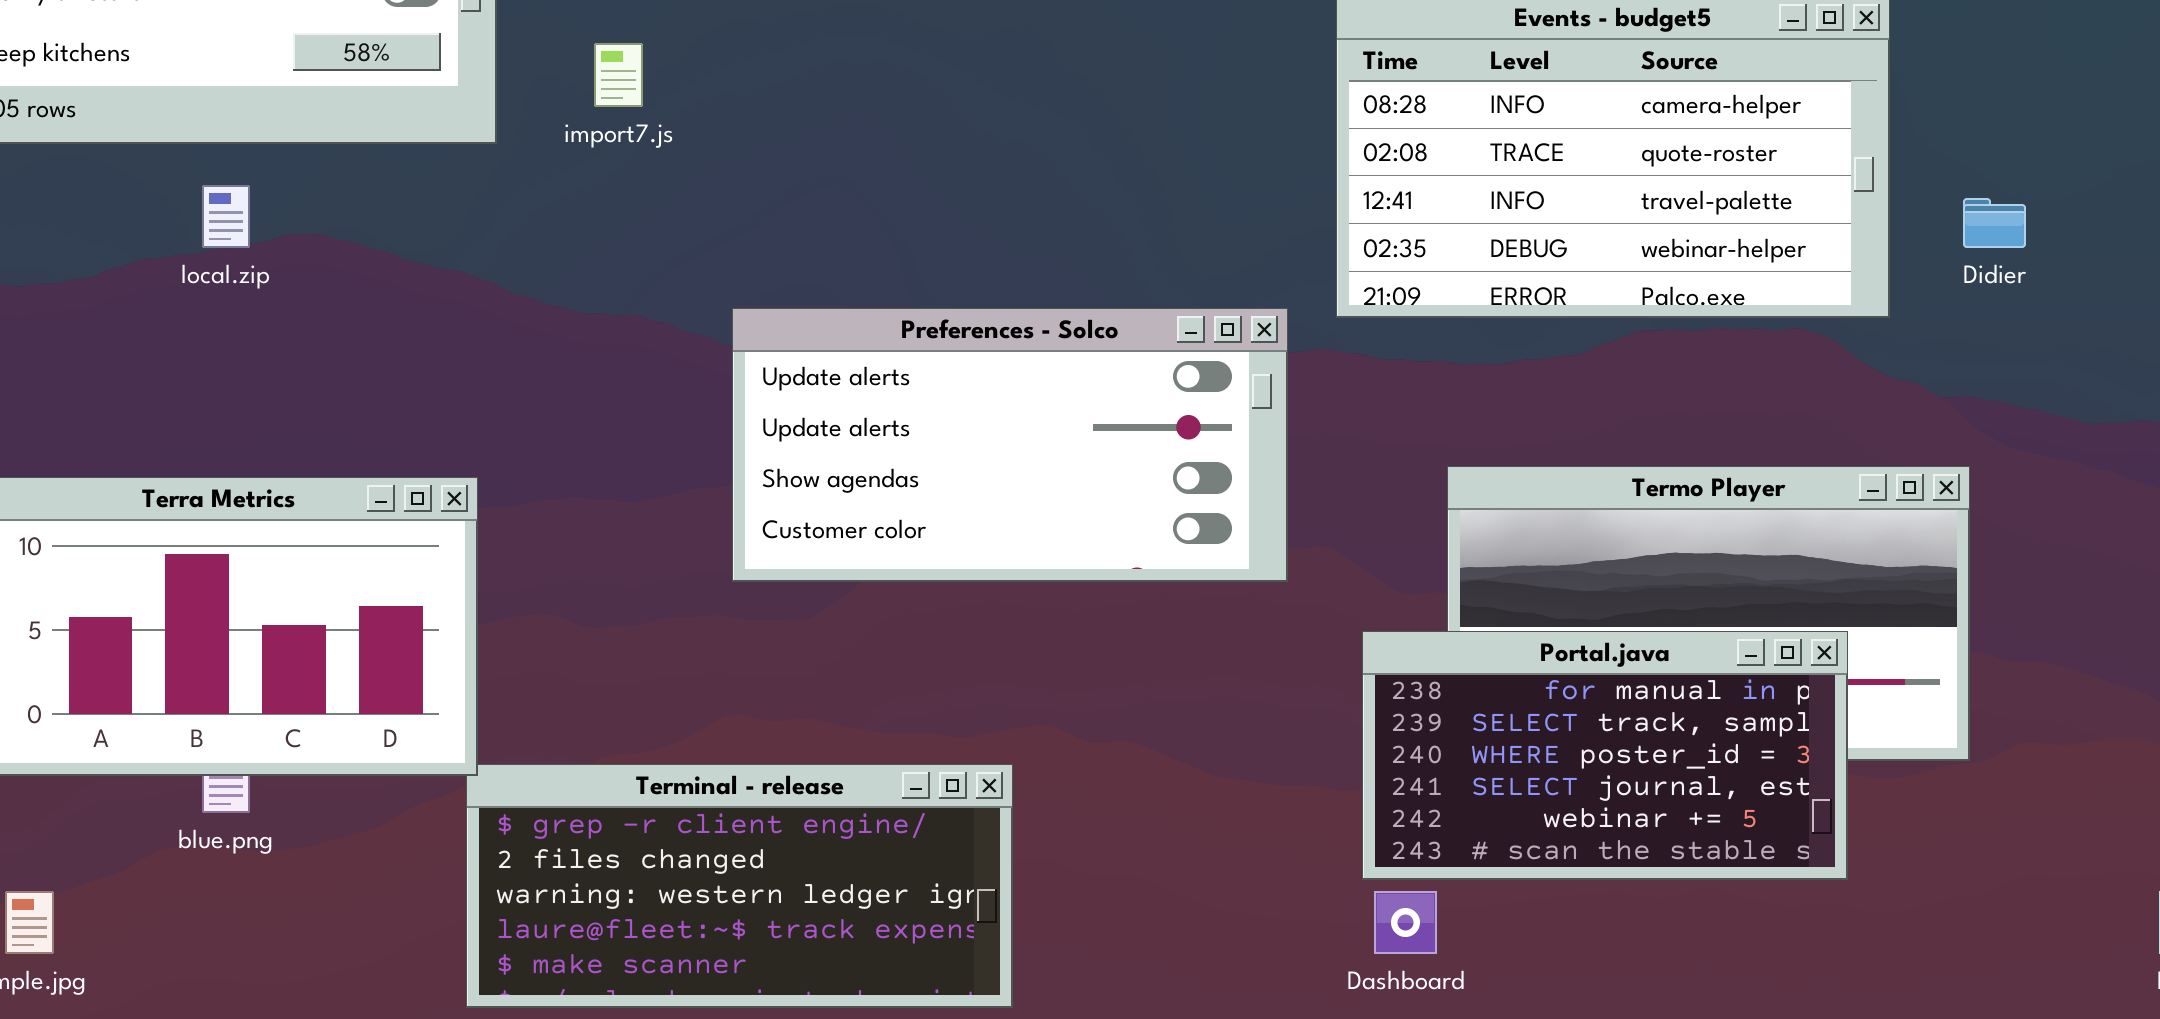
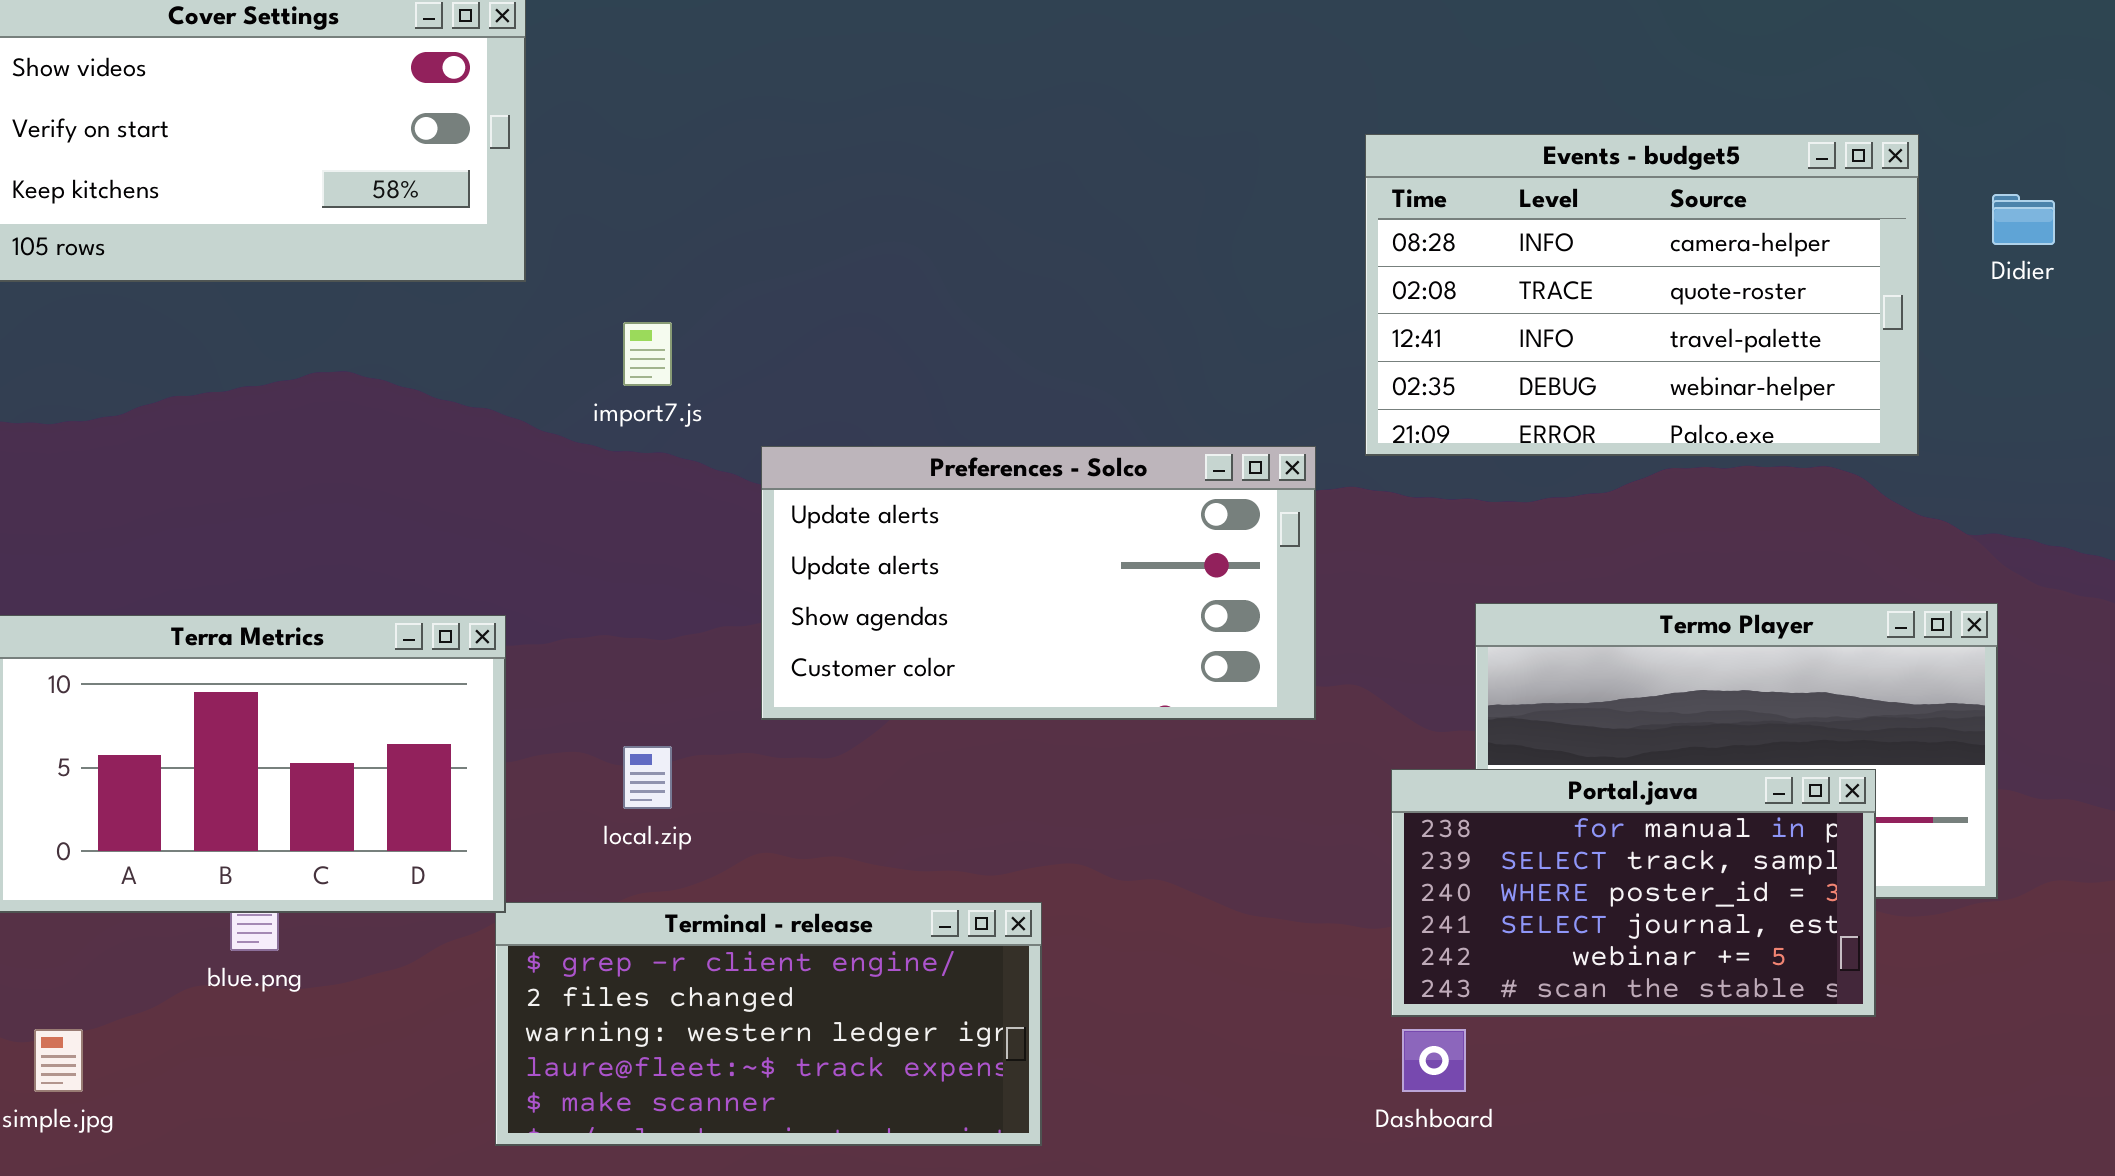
import7.js: [594,43,643,107] -> [623,322,672,386], moved
local.zip: [202,185,250,248] -> [623,746,672,809], moved
Didier: [1963,198,2026,248] -> [1992,194,2055,245], moved

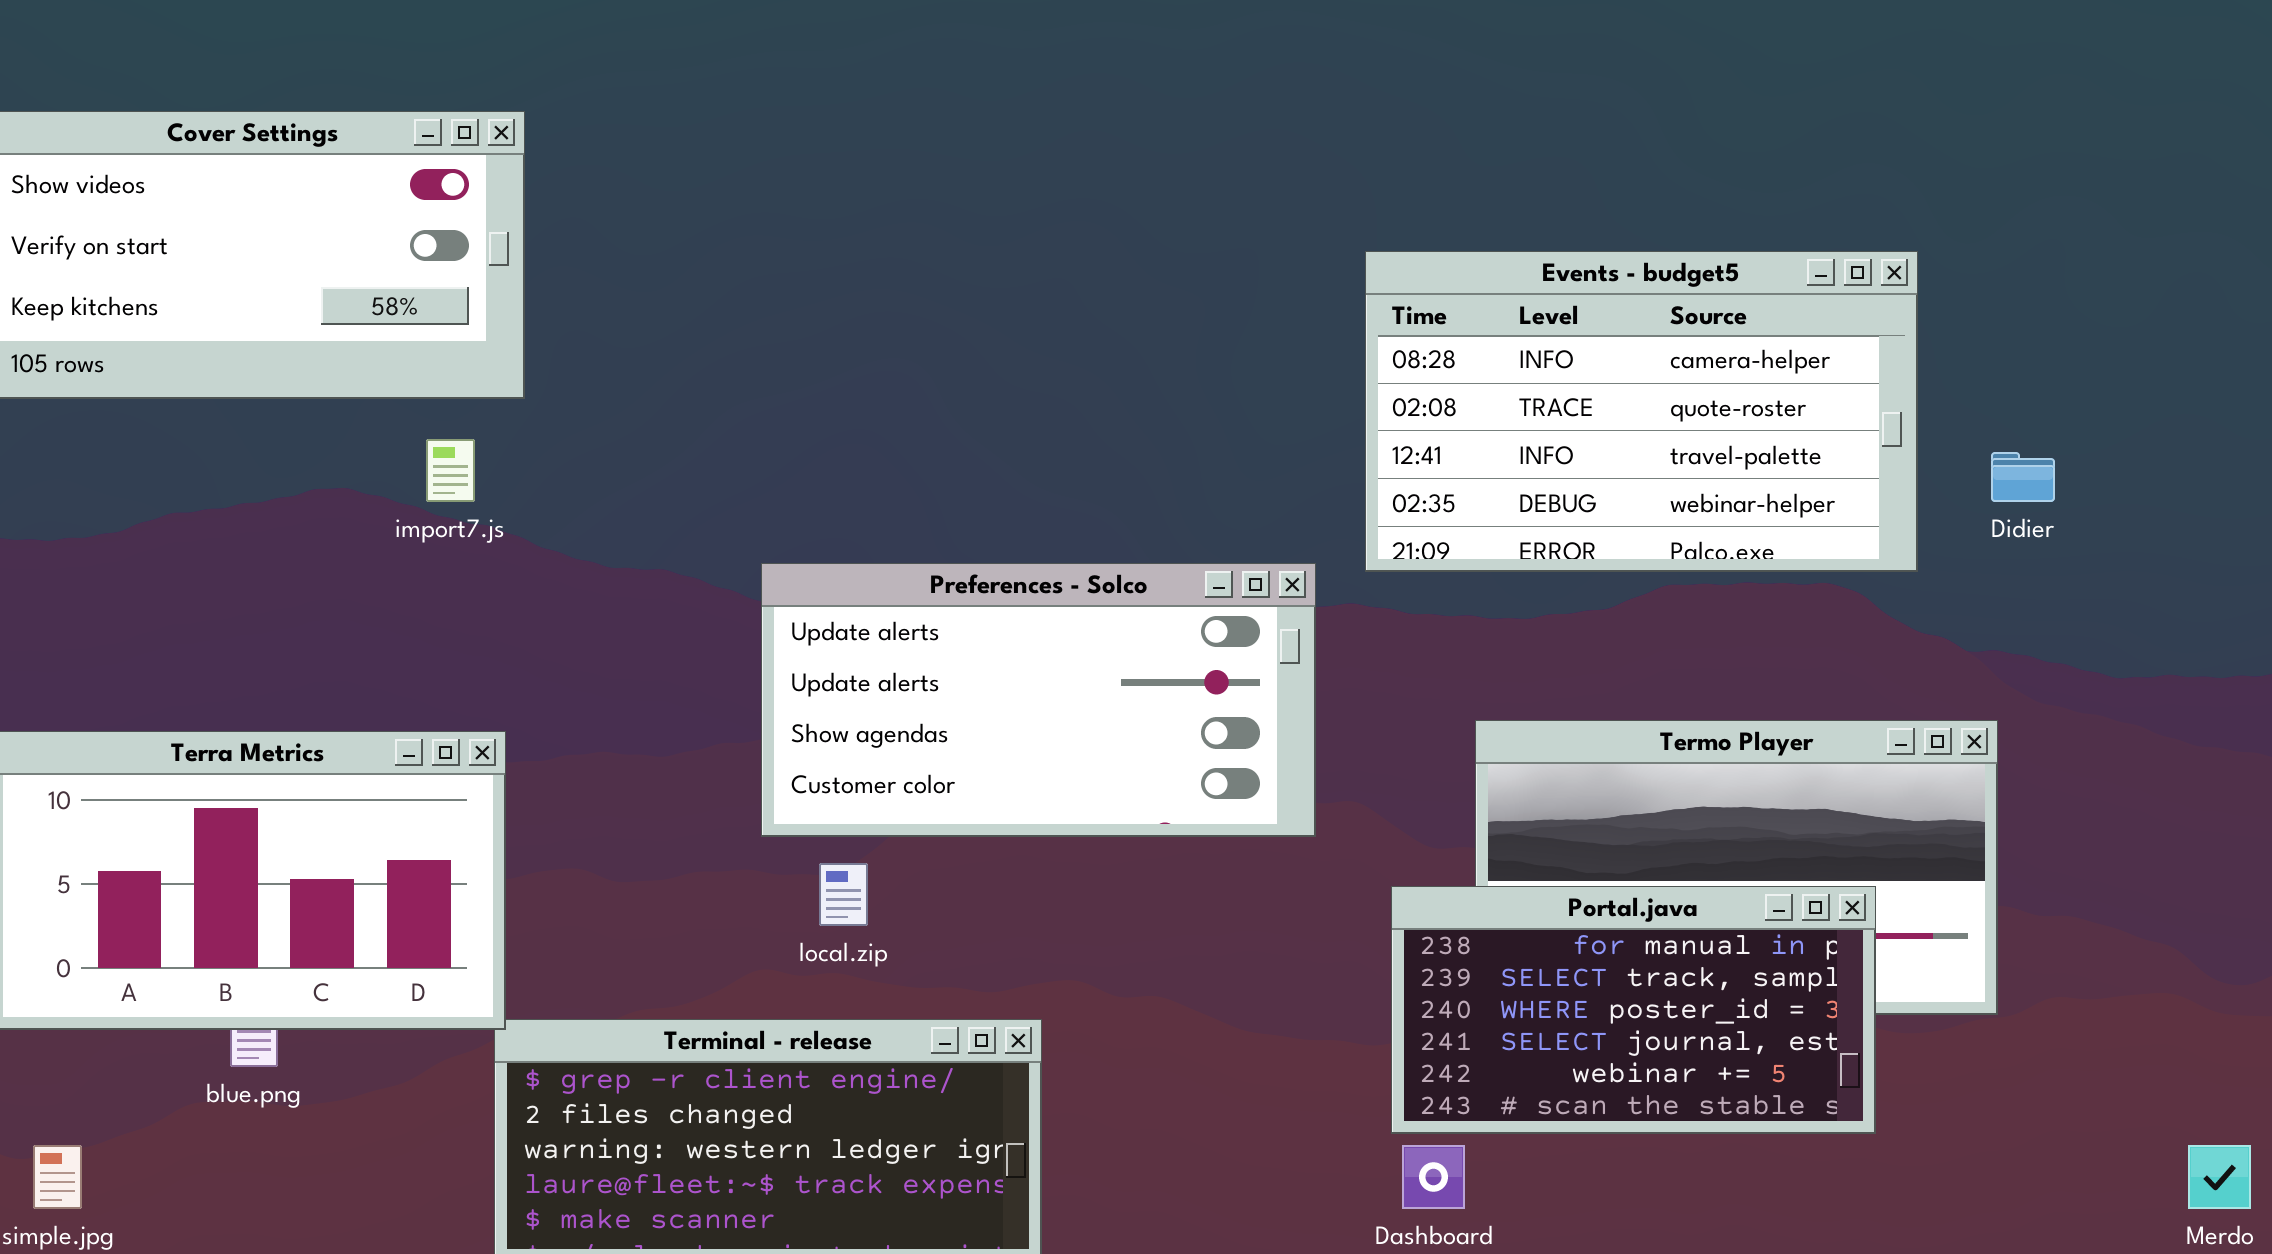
Didier: [1992,194,2055,245] -> [1991,452,2055,502], moved
import7.js: [623,322,672,386] -> [426,439,475,502], moved
local.zip: [623,746,672,809] -> [819,863,868,926], moved

